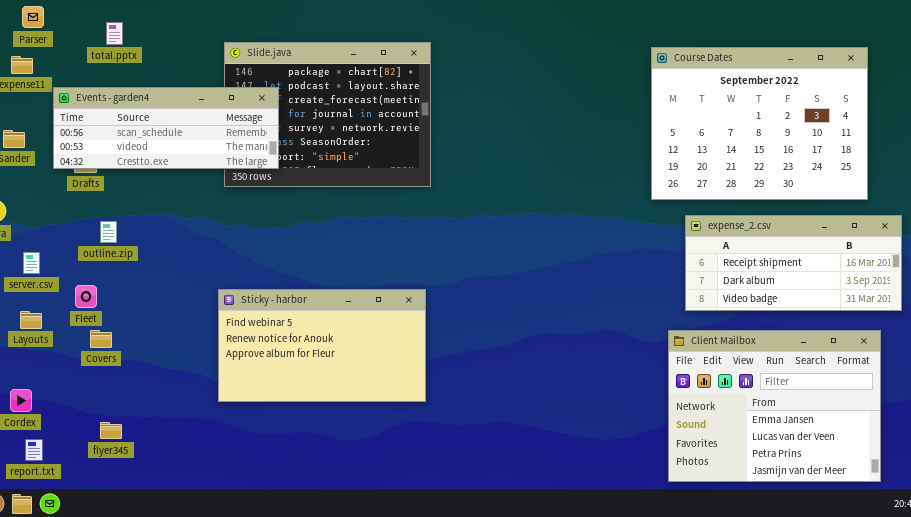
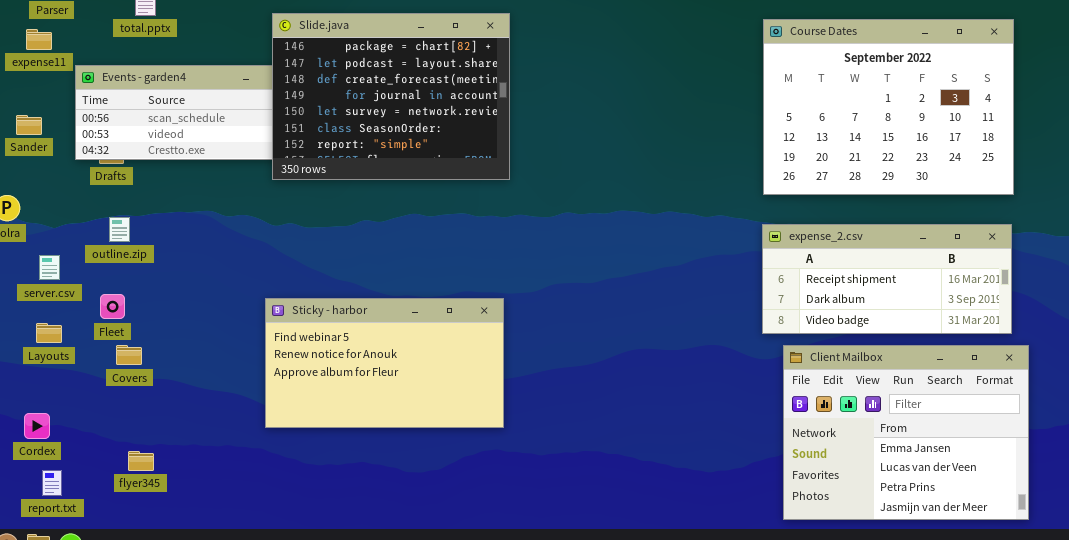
Slide.java: [224,42,431,187] -> [272,13,510,180], raised
expense_2.csv: [685,215,902,311] -> [762,224,1012,334], moved
outline.zip: [100,221,117,243] -> [109,217,130,242], moved

